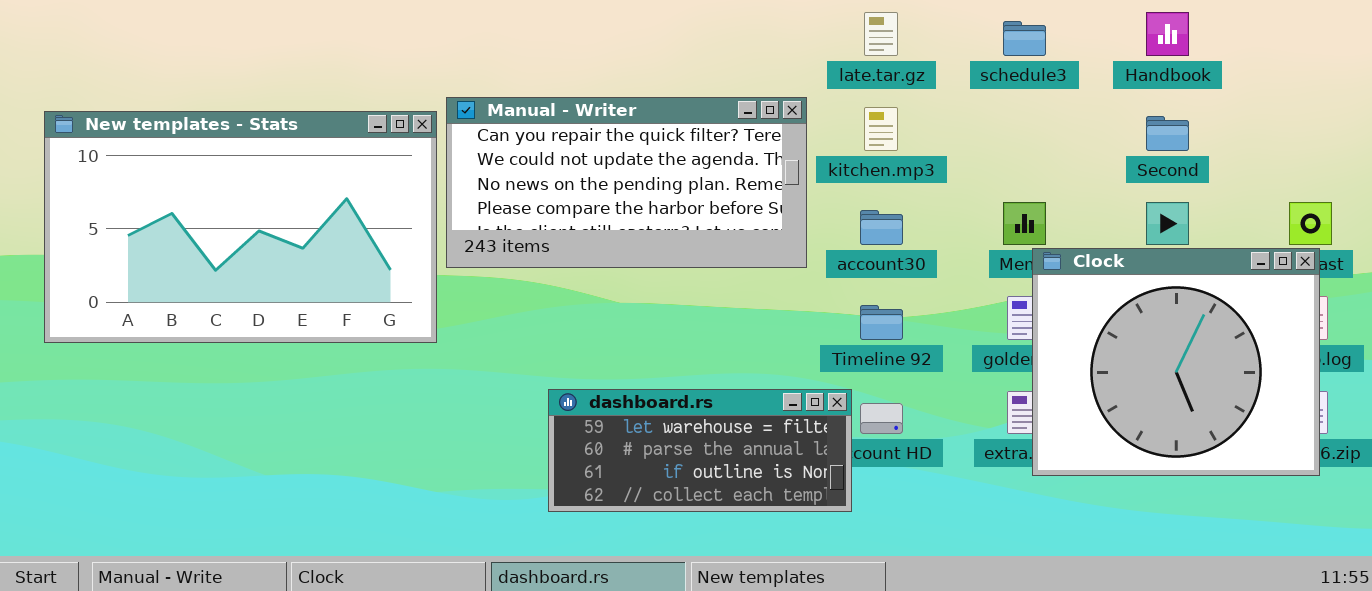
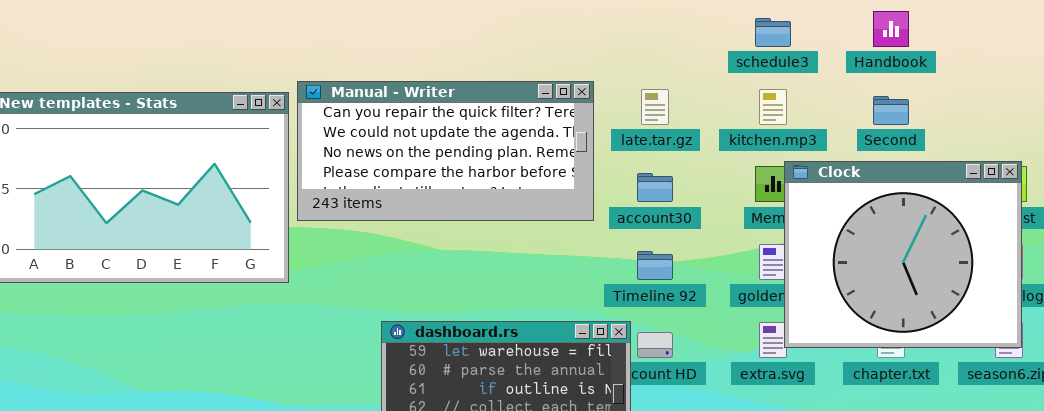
late.tar.gz: [864,12,898,56] -> [641,89,669,125], moved
kitchen.mp3: [864,107,898,151] -> [759,89,787,125], moved
Clock: [1032,248,1320,476] -> [784,161,1022,348], moved

